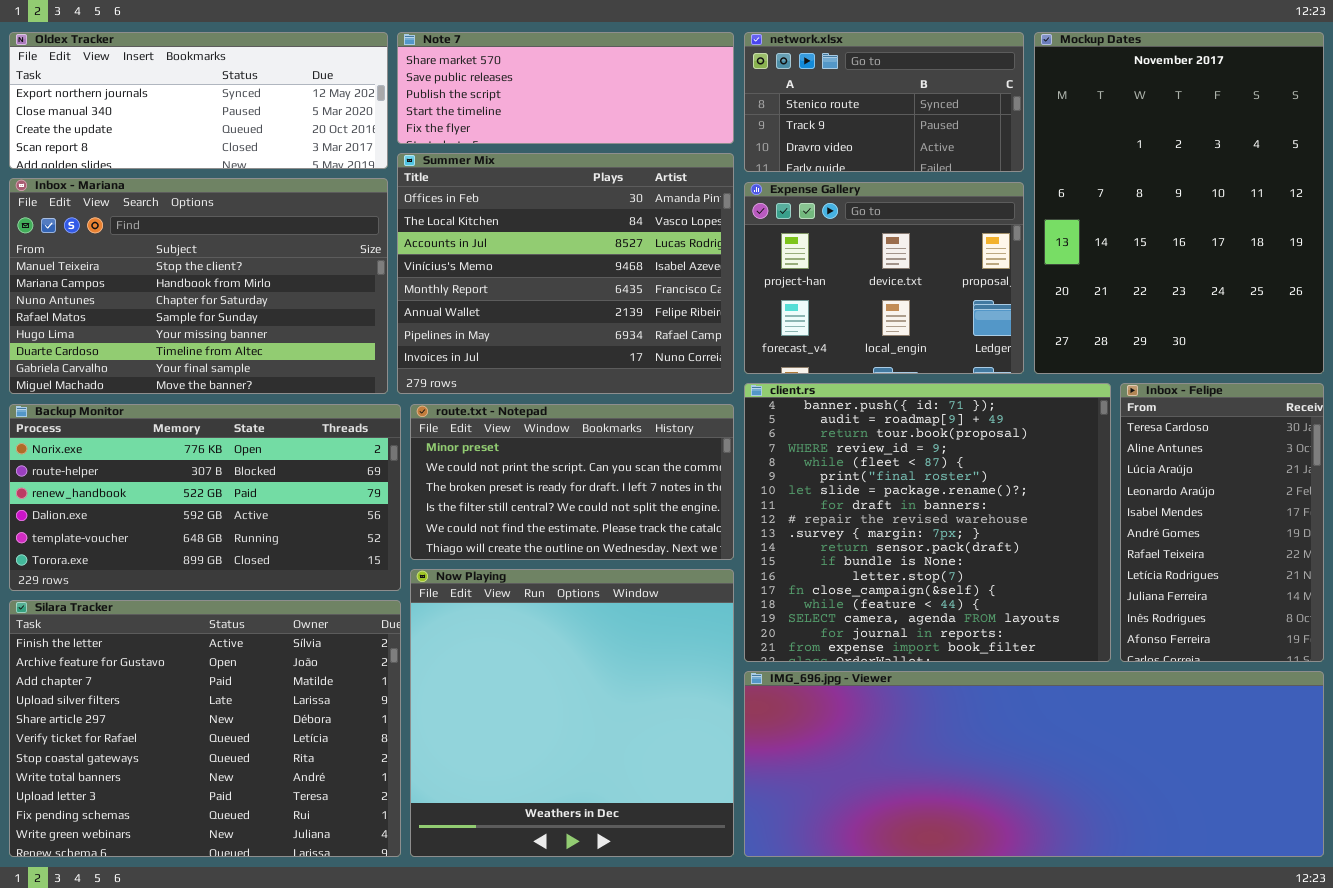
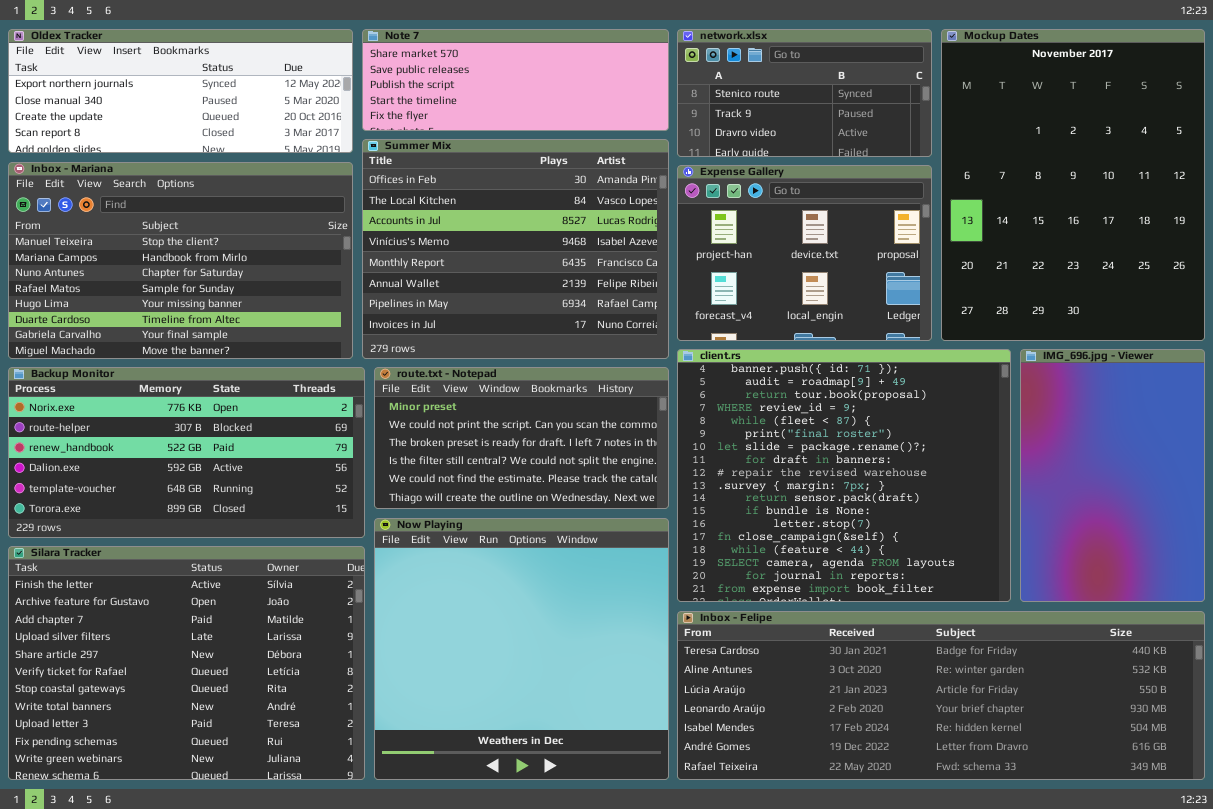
Inbox - Felipe: [1120,383,1324,662] -> [677,611,1205,780], moved, resized
IMG_696.jpg - Viewer: [744,671,1324,857] -> [1020,349,1205,602], moved, resized

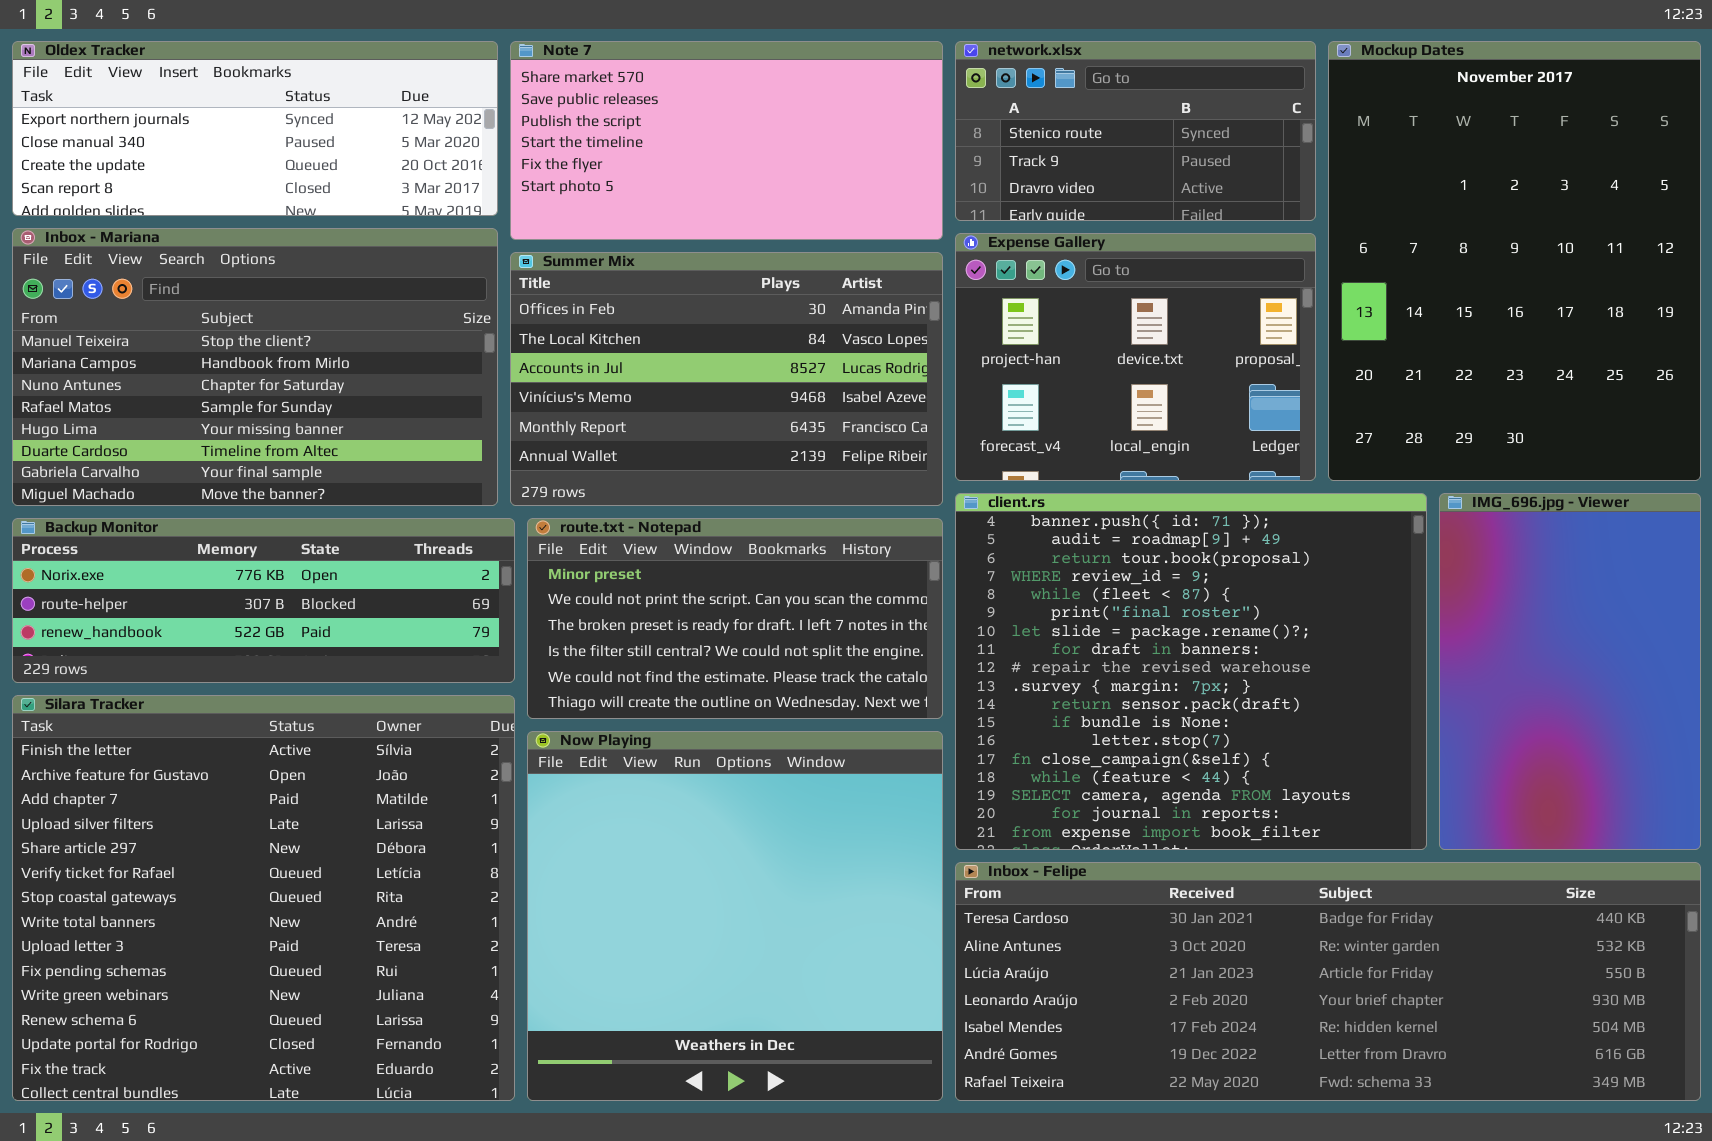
Note 7: [362,29,669,131] -> [510,41,943,240], resized
Summer Mix: [362,139,669,359] -> [510,252,943,506], resized
Backup Monitor: [8,367,365,538] -> [12,518,515,683], resized
Silara Tracker: [8,546,365,780] -> [12,695,515,1101], resized

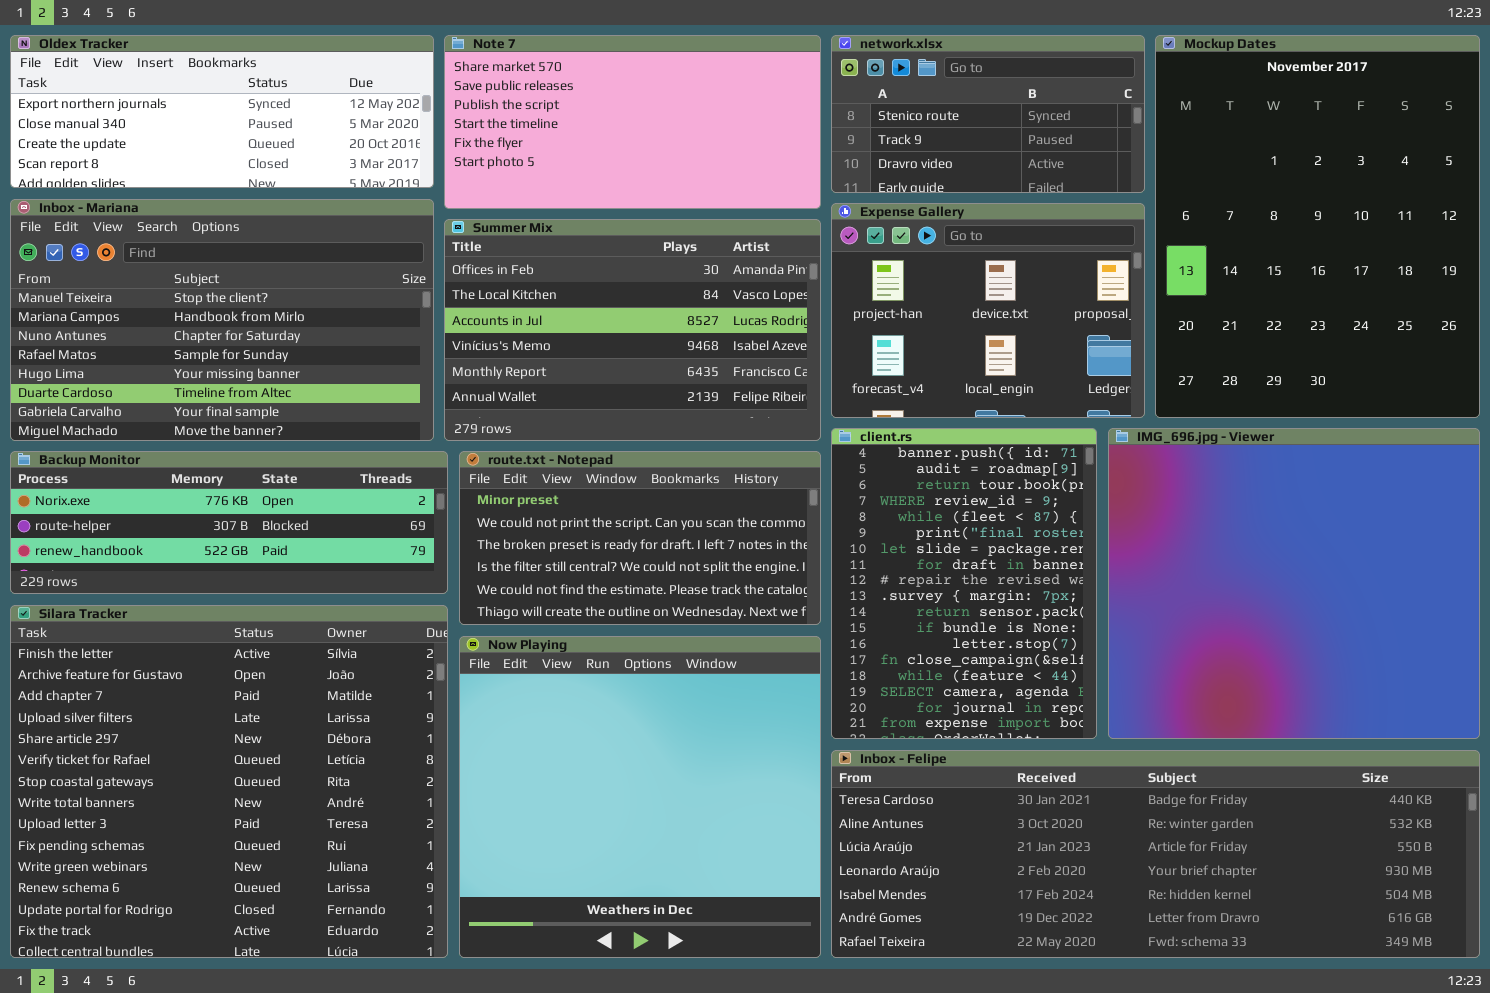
client.rs: [955,493,1427,850] -> [831,428,1097,739], resized
IMG_696.jpg - Viewer: [1439,493,1701,850] -> [1108,428,1480,739], resized

